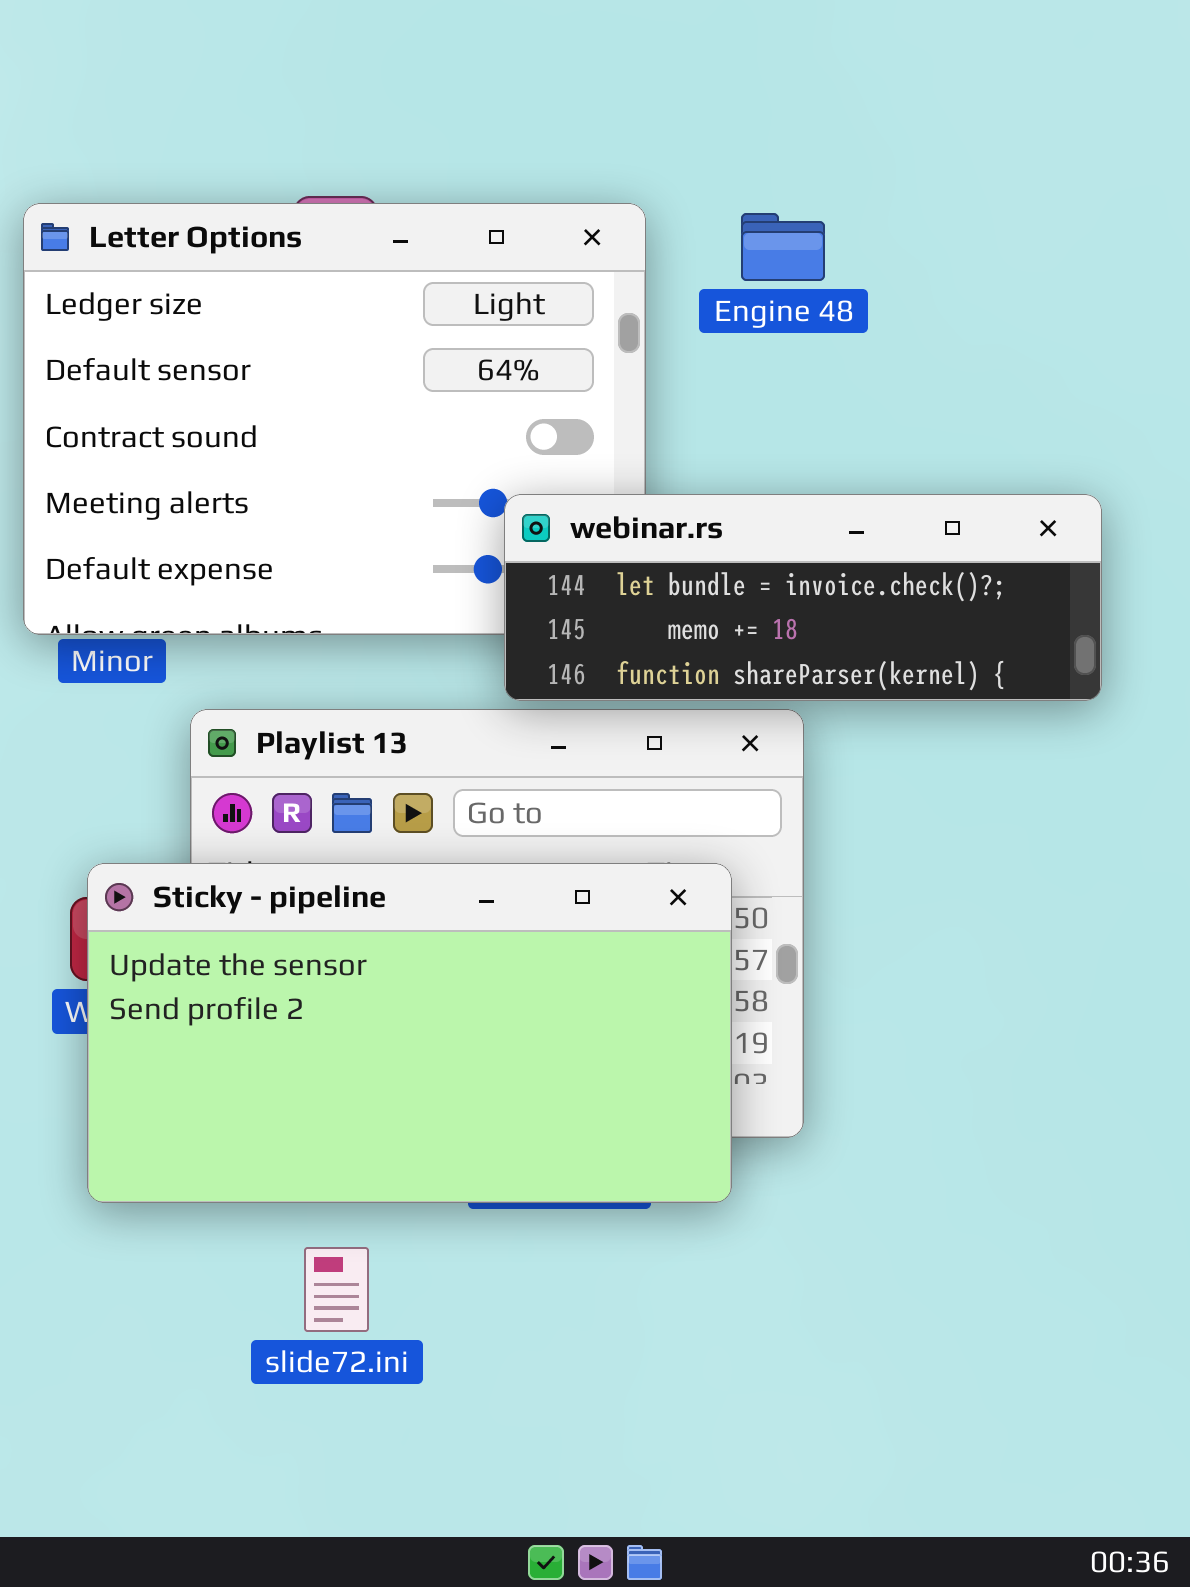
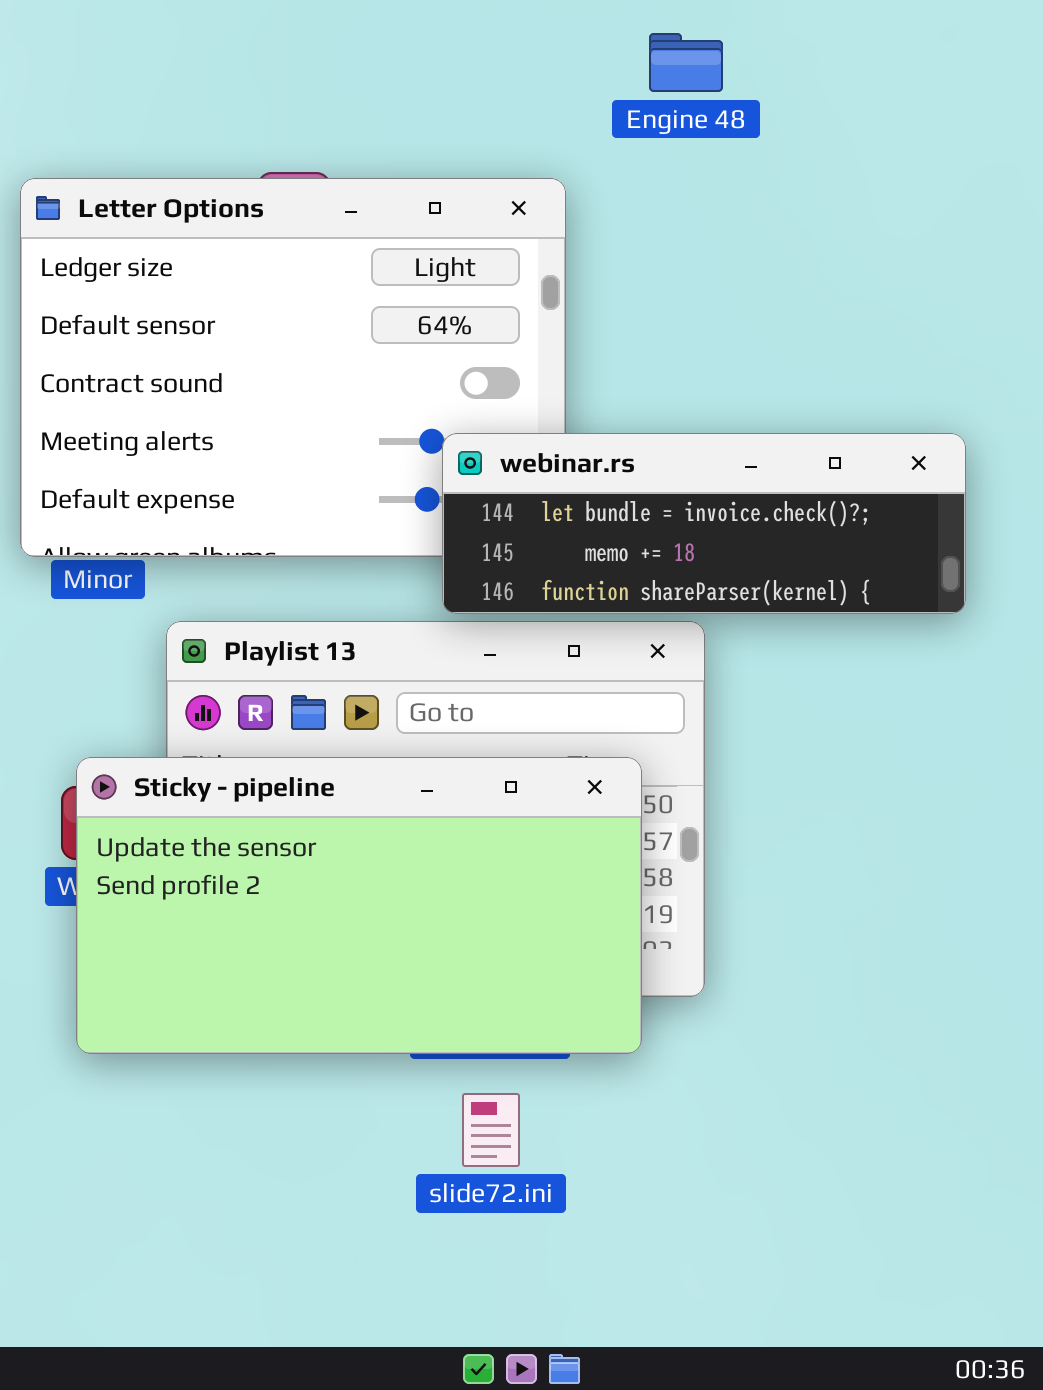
Engine 48: [741,213,825,281] -> [649,33,723,92], moved
slide72.ini: [304,1247,369,1332] -> [462,1093,520,1167], moved

